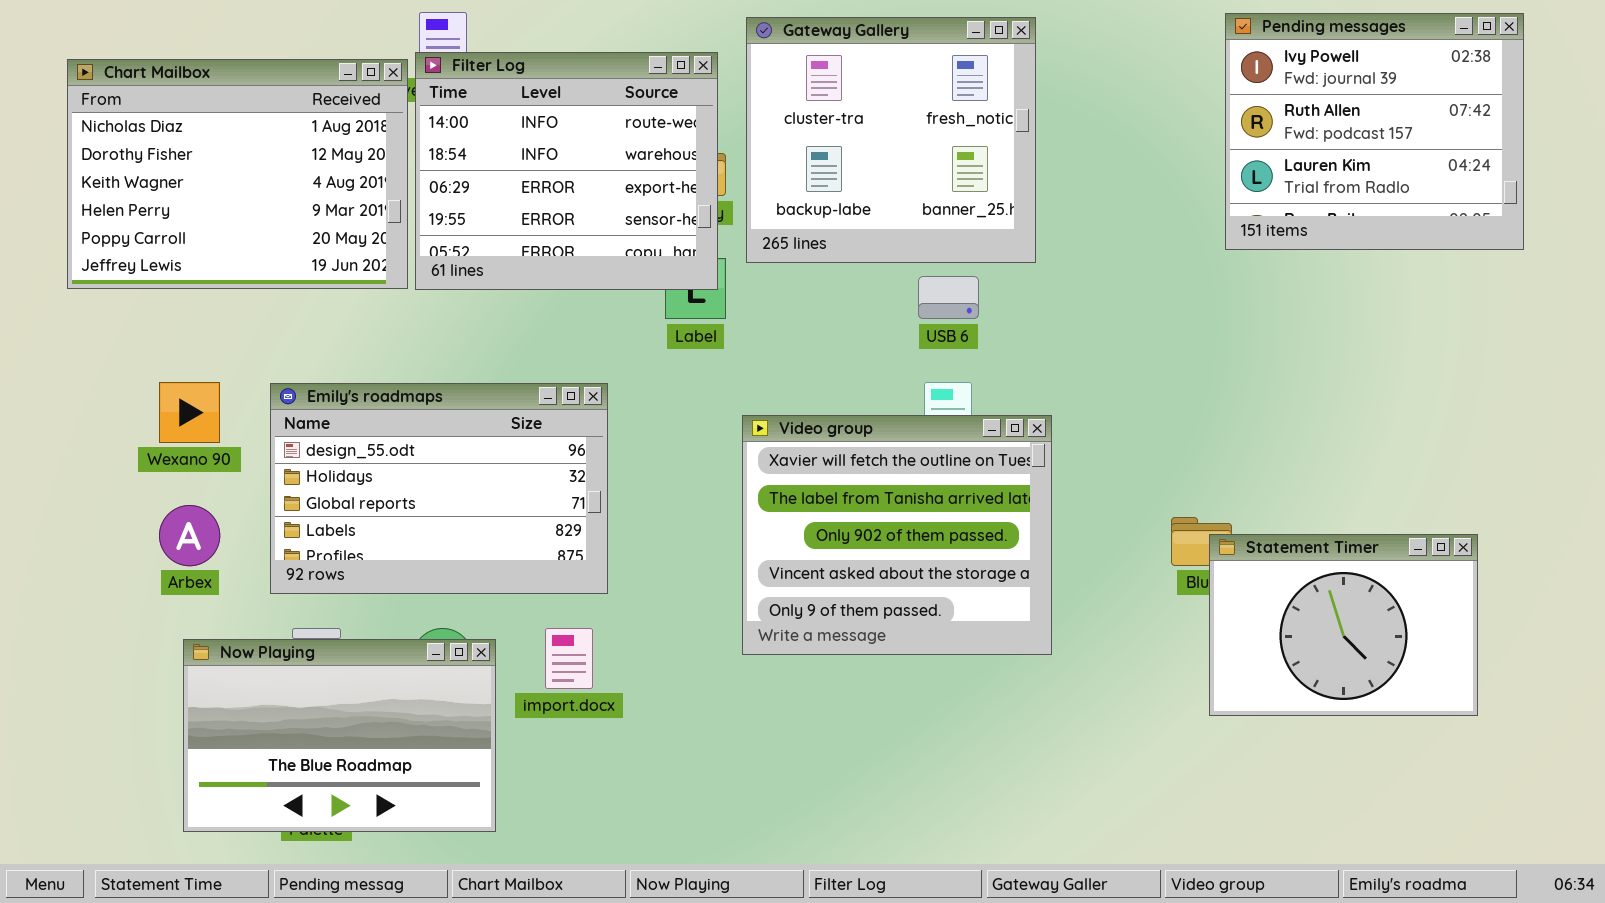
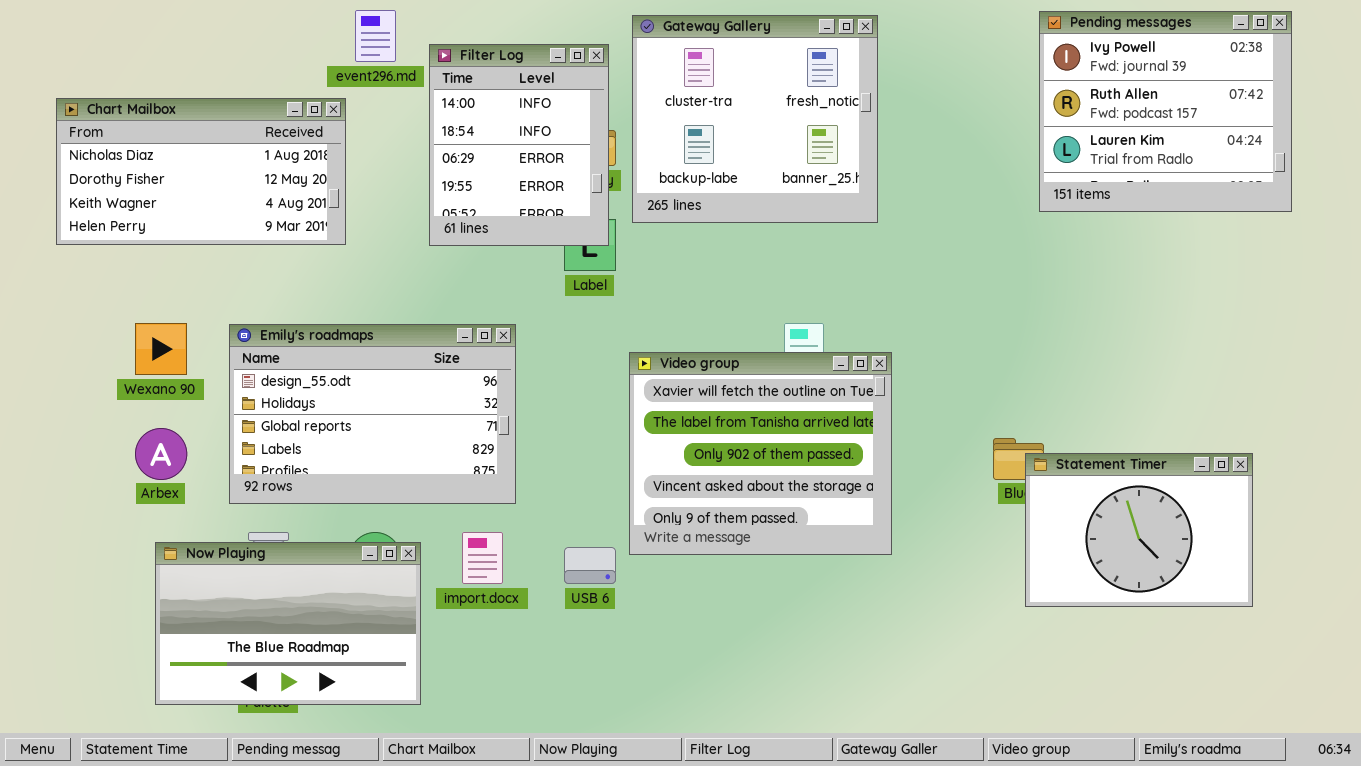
Filter Log: [415,52,718,290] -> [429,44,609,246], resized
Chart Mailbox: [67,59,408,289] -> [56,98,346,245], resized
USB 6: [918,276,979,319] -> [564,547,616,584], moved

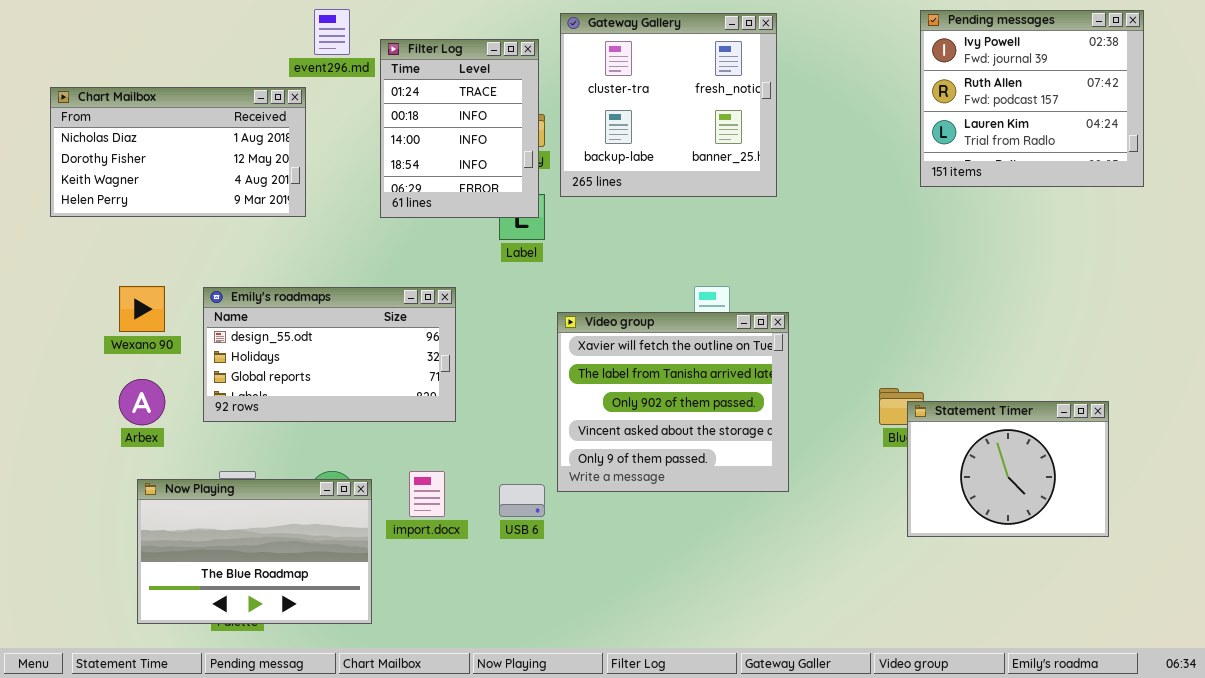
Filter Log: [429,44,609,246] -> [380,39,539,218], scrolled up 2 rows
Emily's roadmaps: [229,324,516,504] -> [203,287,456,422], resized

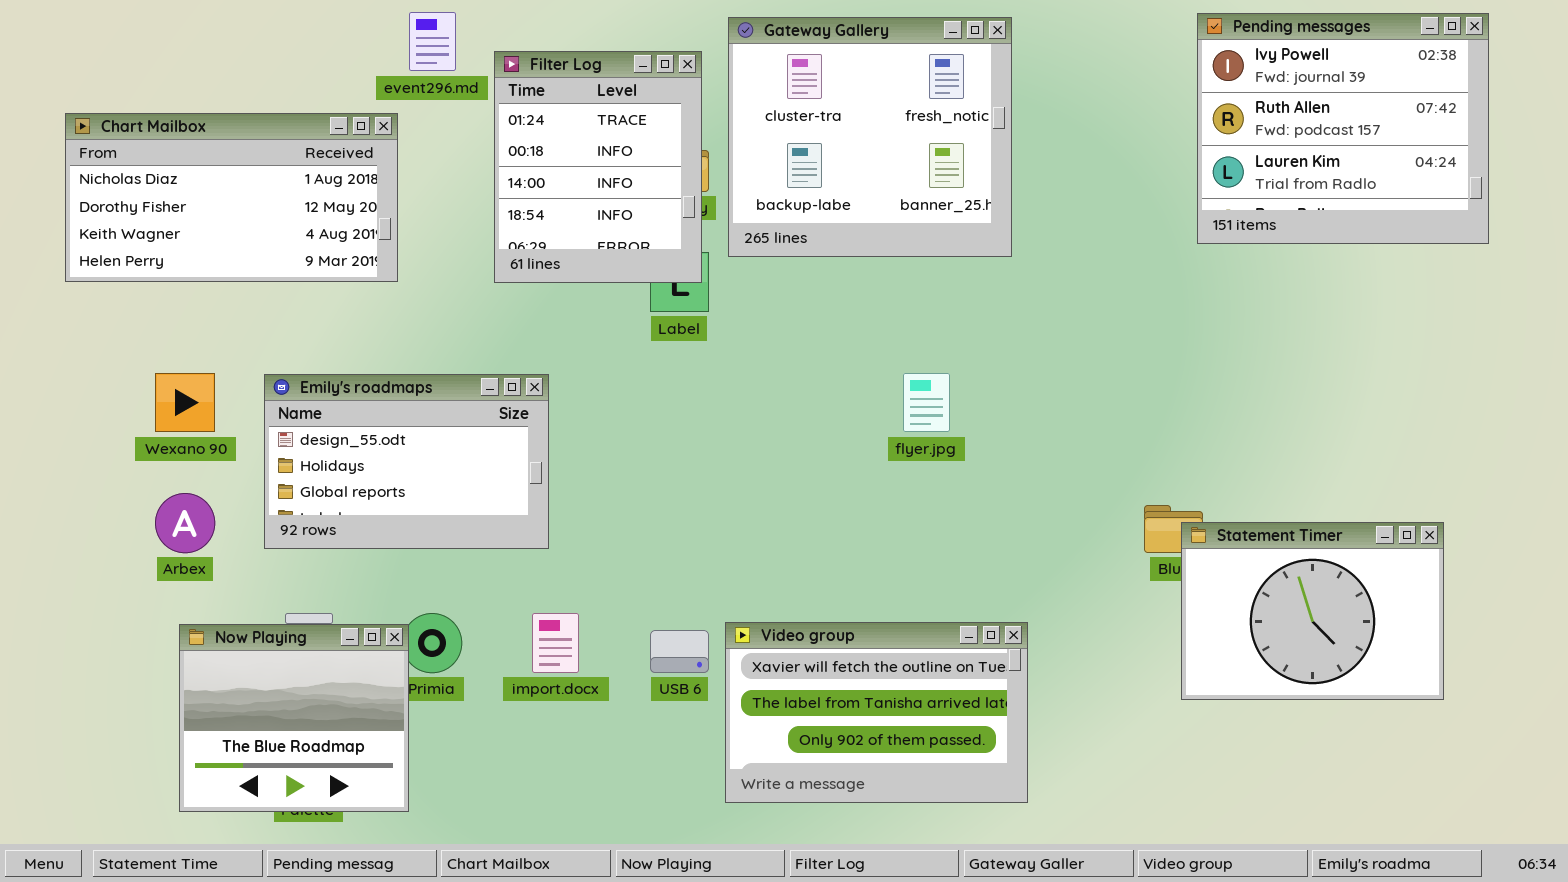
Emily's roadmaps: [203,287,456,422] -> [264,374,549,549], resized
Video group: [557,312,789,492] -> [725,622,1028,803], moved, resized
Now Playing: [137,479,372,624] -> [179,624,409,812], resized

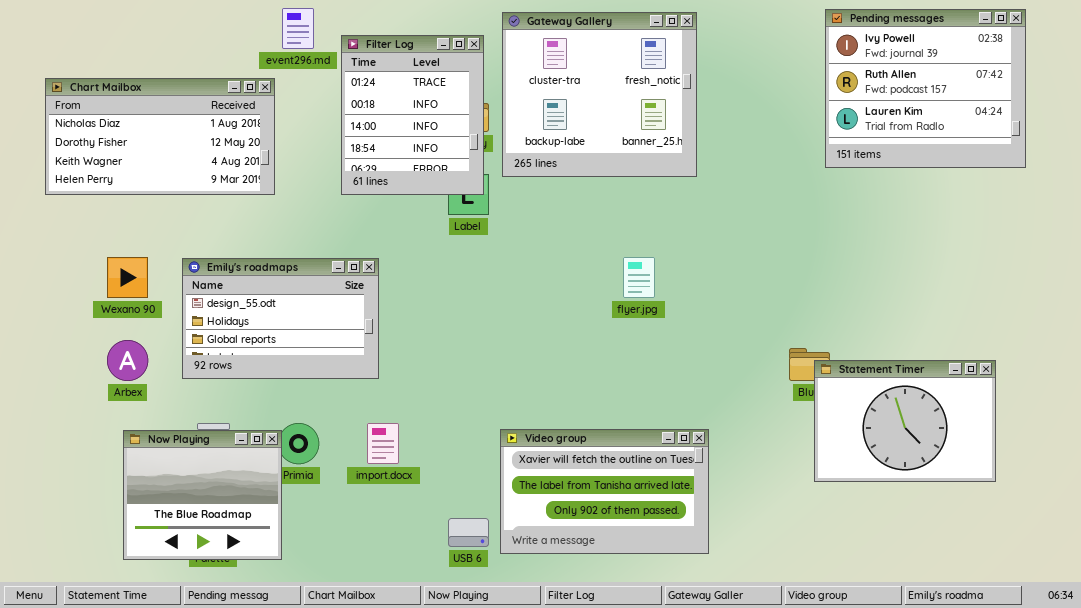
USB 6: [650,630,709,673] -> [448,518,489,547], moved

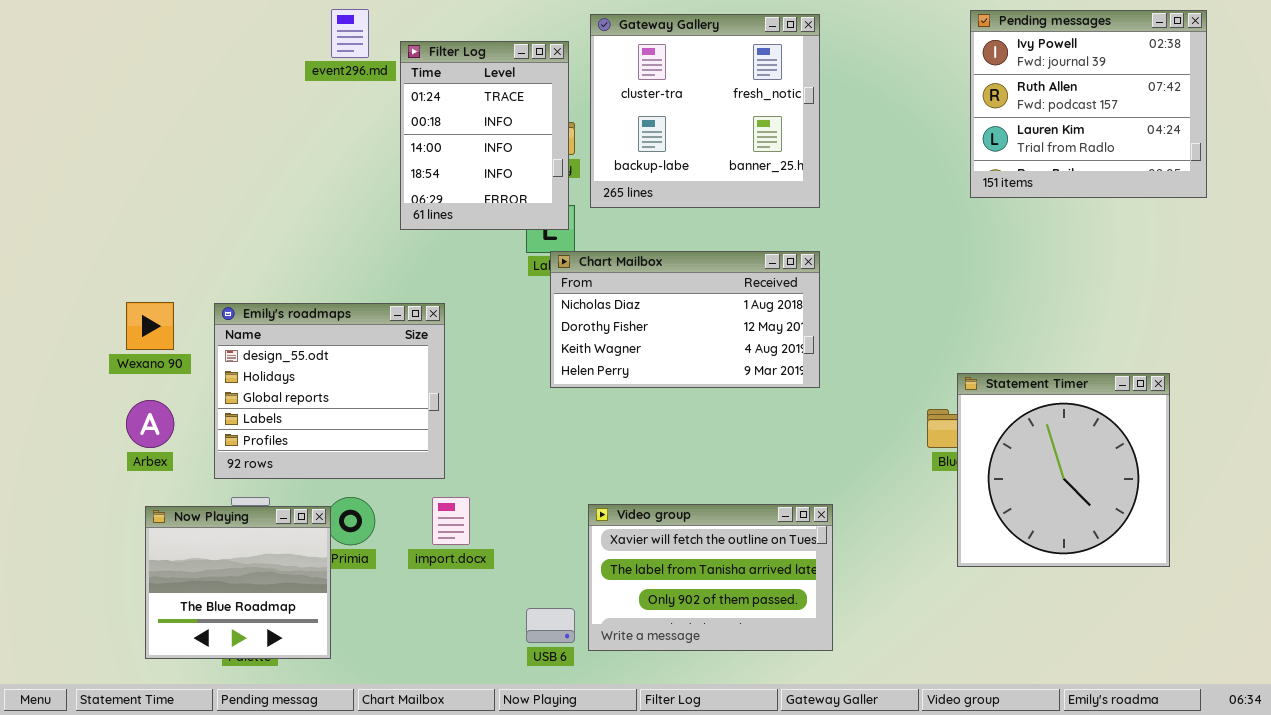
Chart Mailbox: [45,78,275,195] -> [550,251,820,388], moved
Emily's roadmaps: [182,258,379,379] -> [214,303,445,479], resized
Statement Timer: [814,360,996,482] -> [957,373,1170,567], resized

